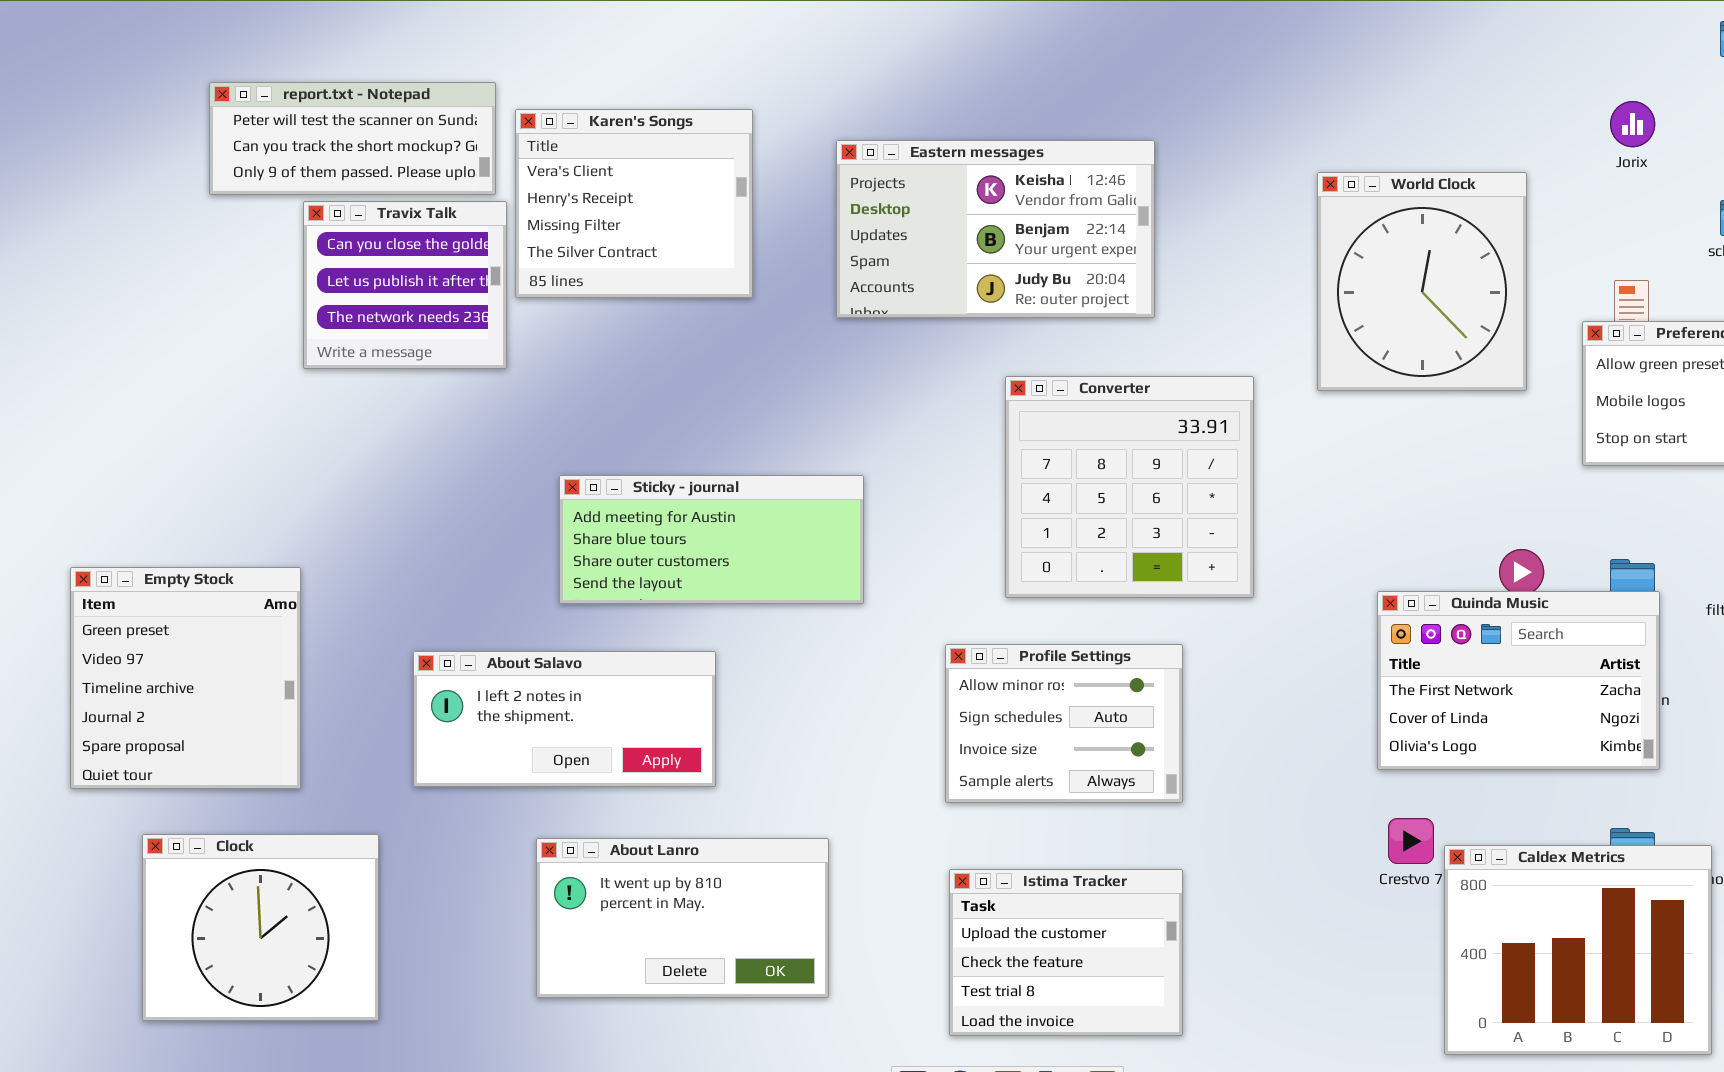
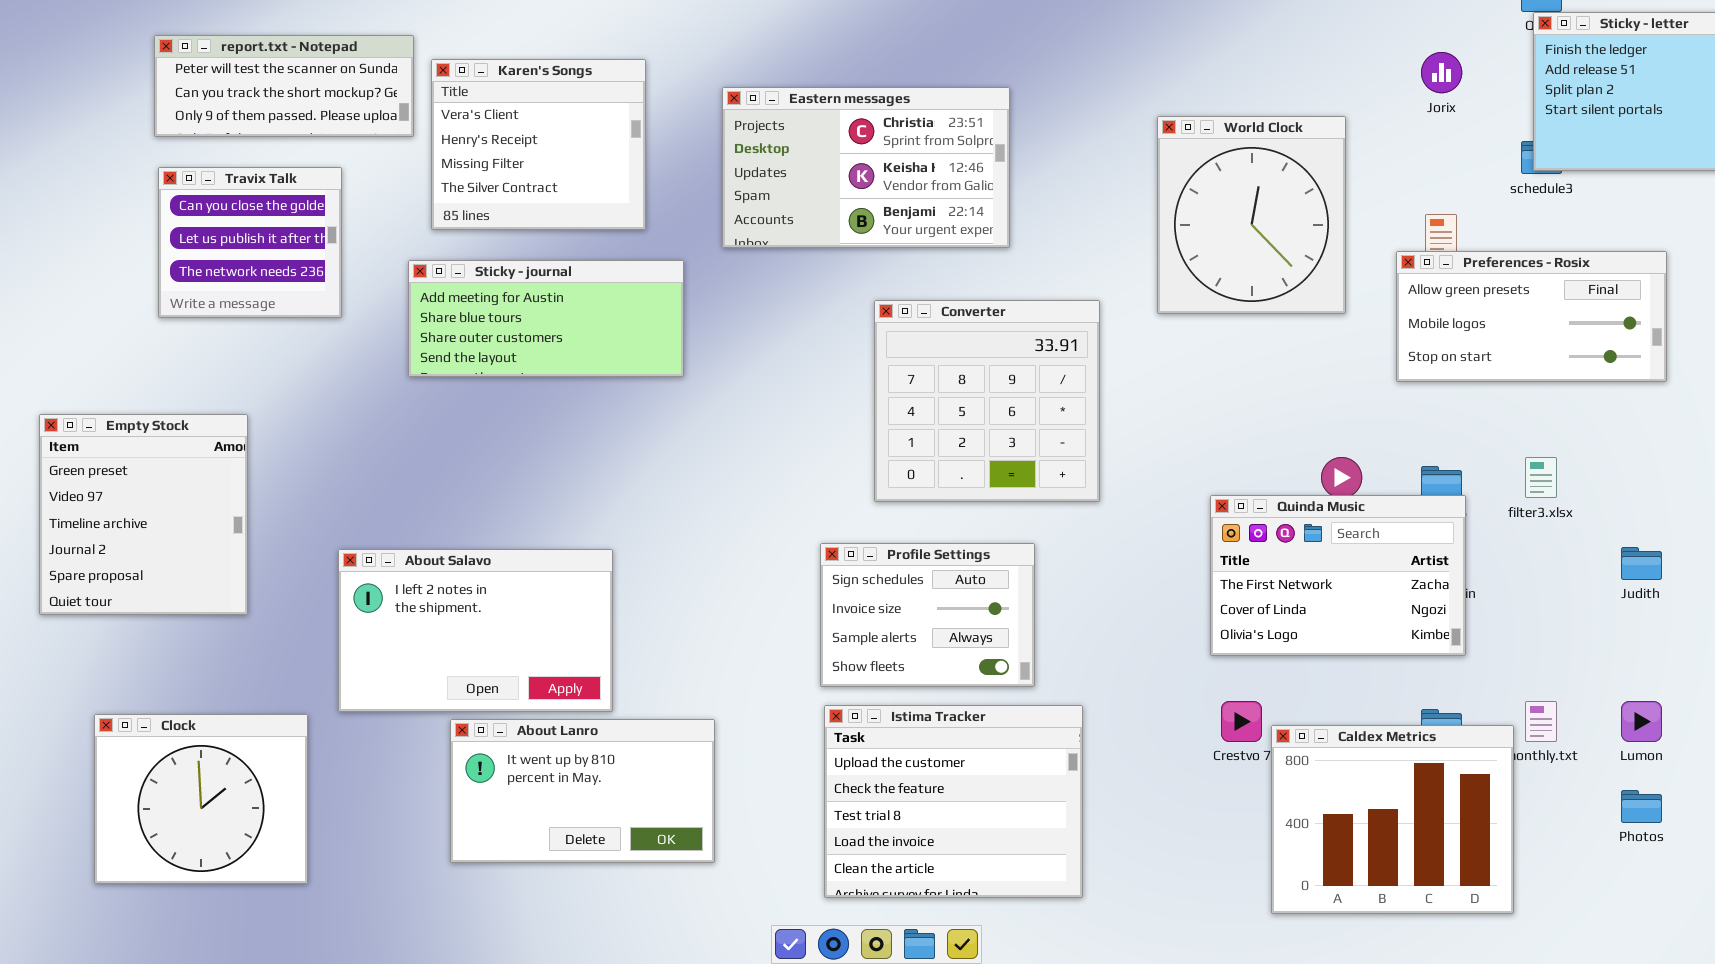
Eastern messages: [836,140,1155,318] -> [722,87,1010,248], scrolled up 1 row
Travix Talk: [303,201,507,369] -> [158,167,342,318], moved
Sticky - journal: [559,475,864,604] -> [408,260,684,377], moved
Empty Stock: [70,567,301,789] -> [39,414,248,615], moved
Profile Settings: [945,644,1183,803] -> [820,543,1035,687], scrolled down 1 row
About Salavo: [413,651,716,787] -> [338,549,613,712], resized
Istima Tracker: [949,869,1183,1036] -> [824,705,1083,898], resized

